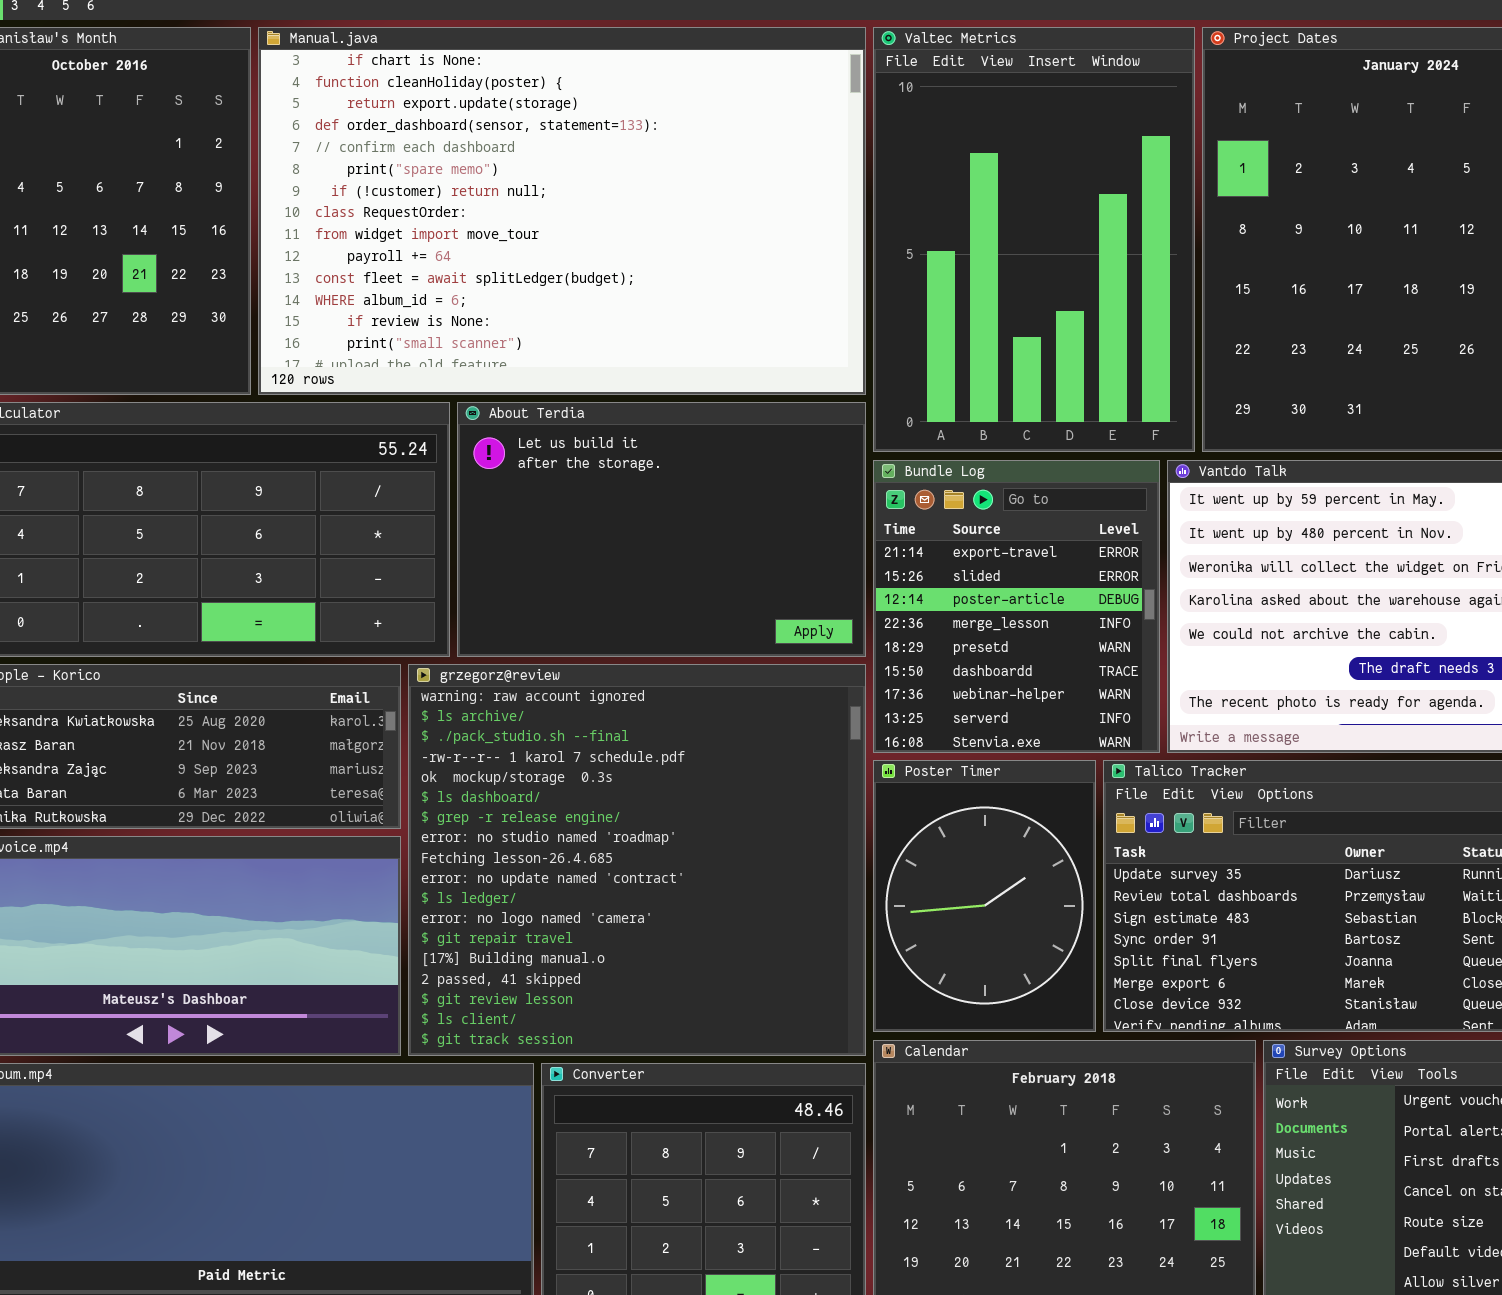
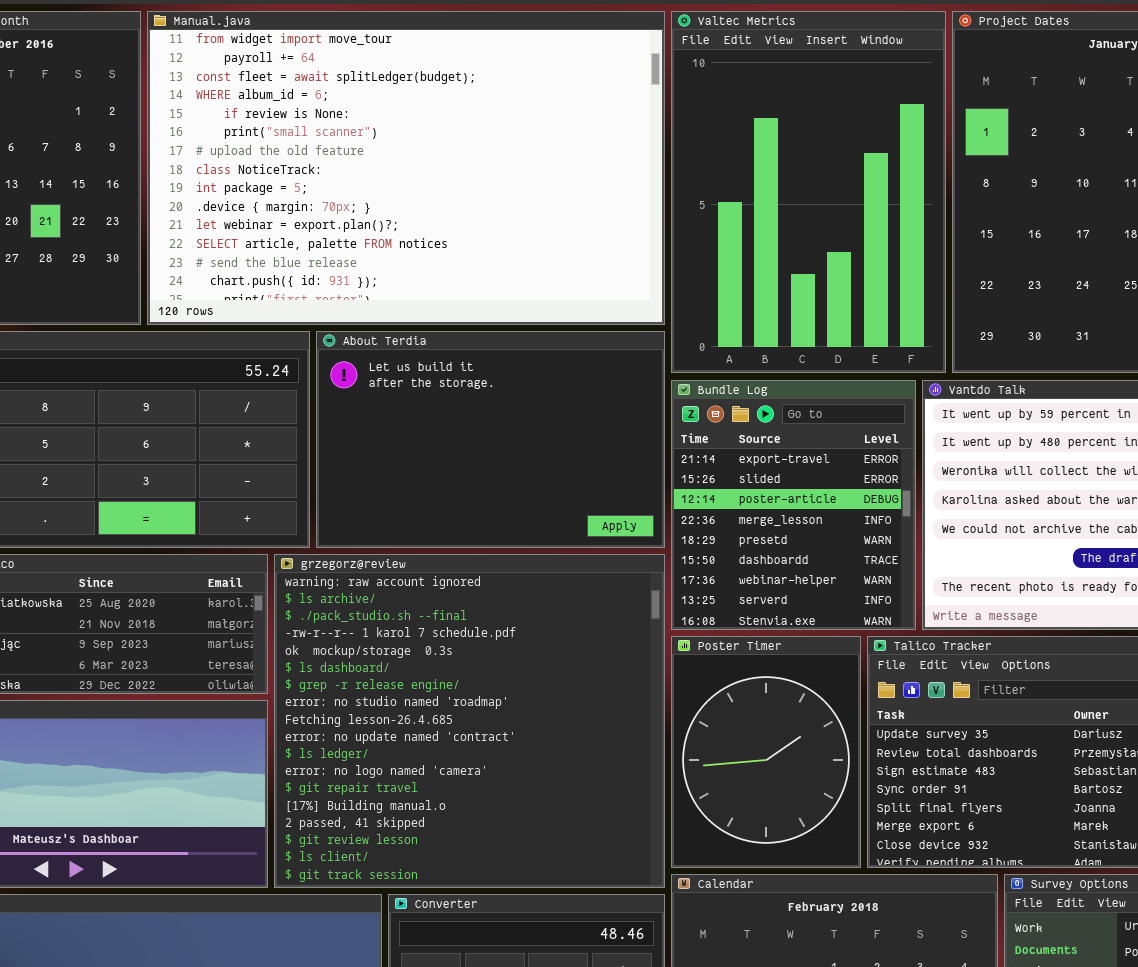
Manual.java: [258,27,866,395] -> [147,11,665,325], scrolled down 8 rows

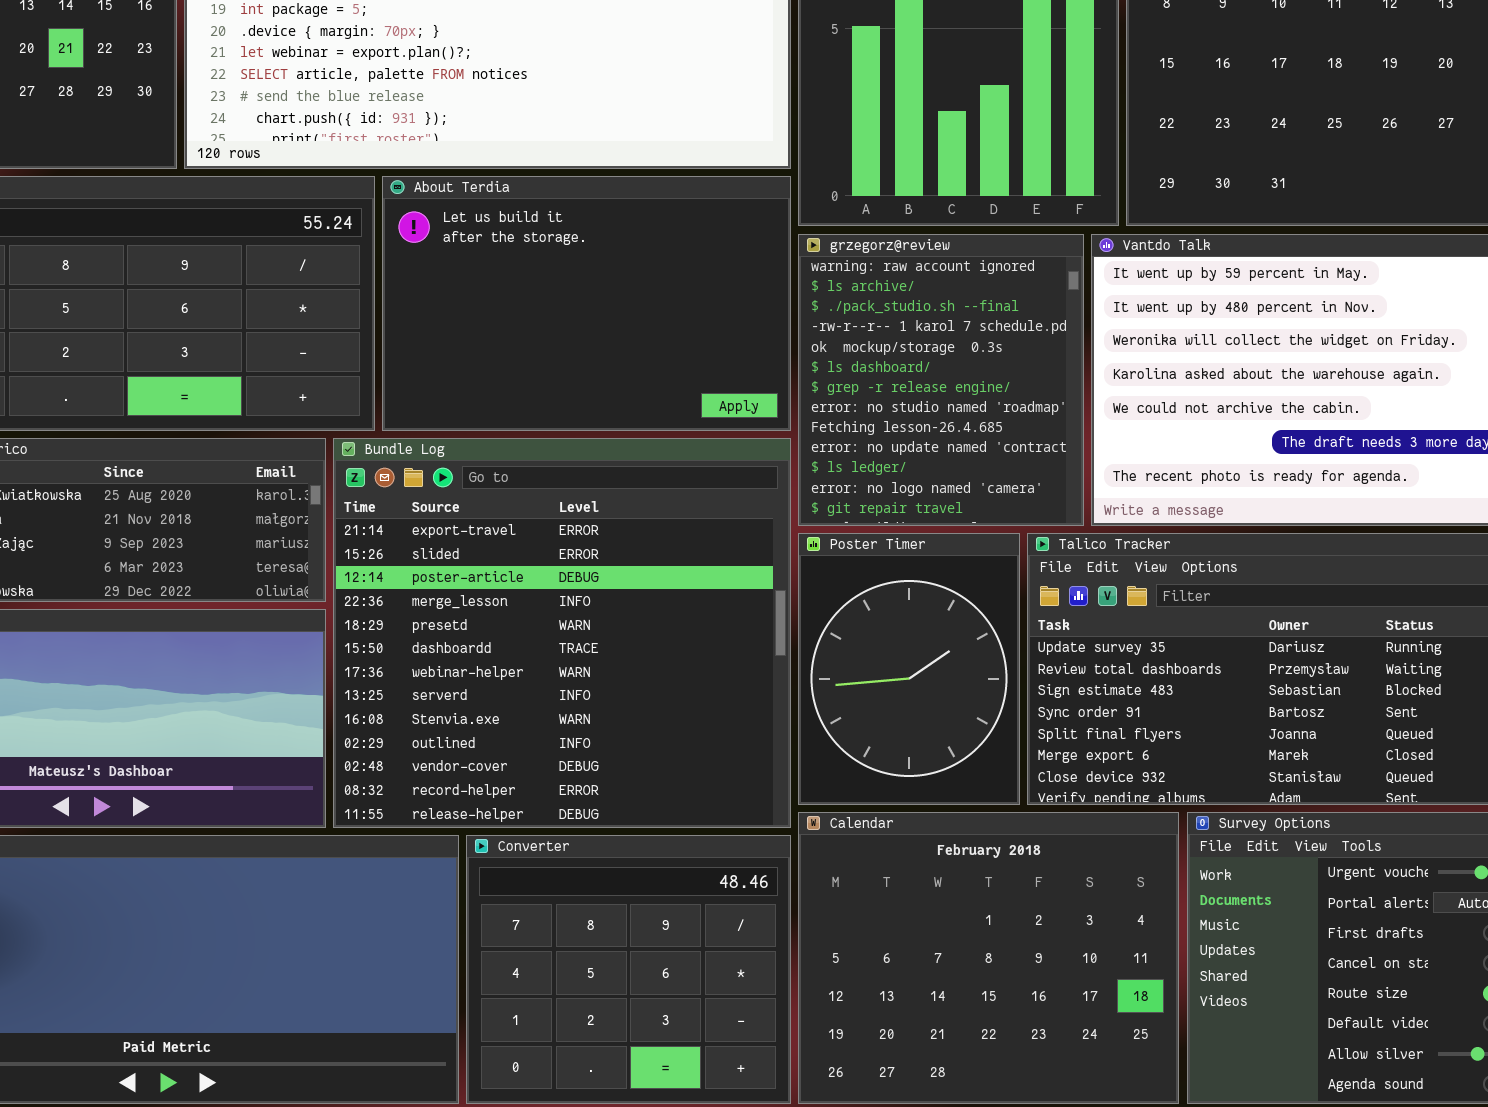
Bundle Log: [671,380,916,630] -> [333,438,791,828], moved, resized
grzegorz@review: [274,554,665,888] -> [798,234,1084,526], moved, resized

